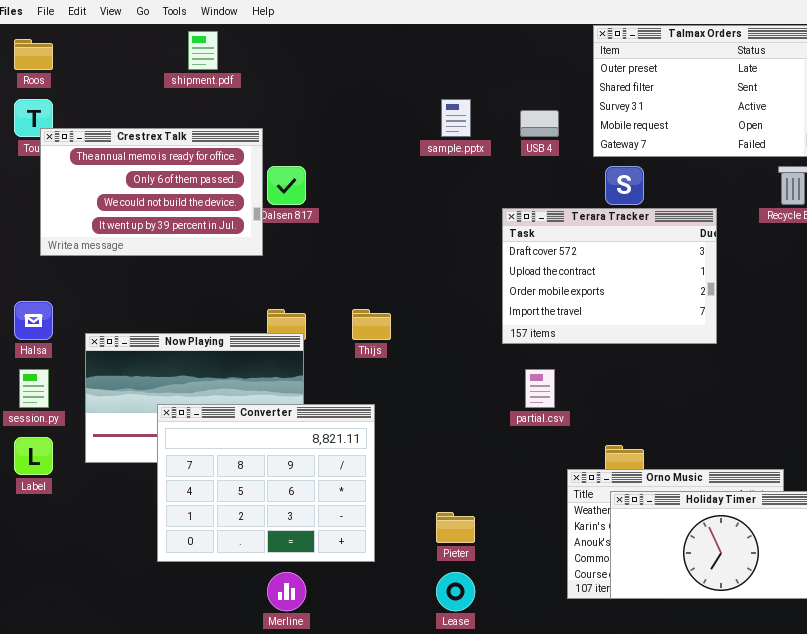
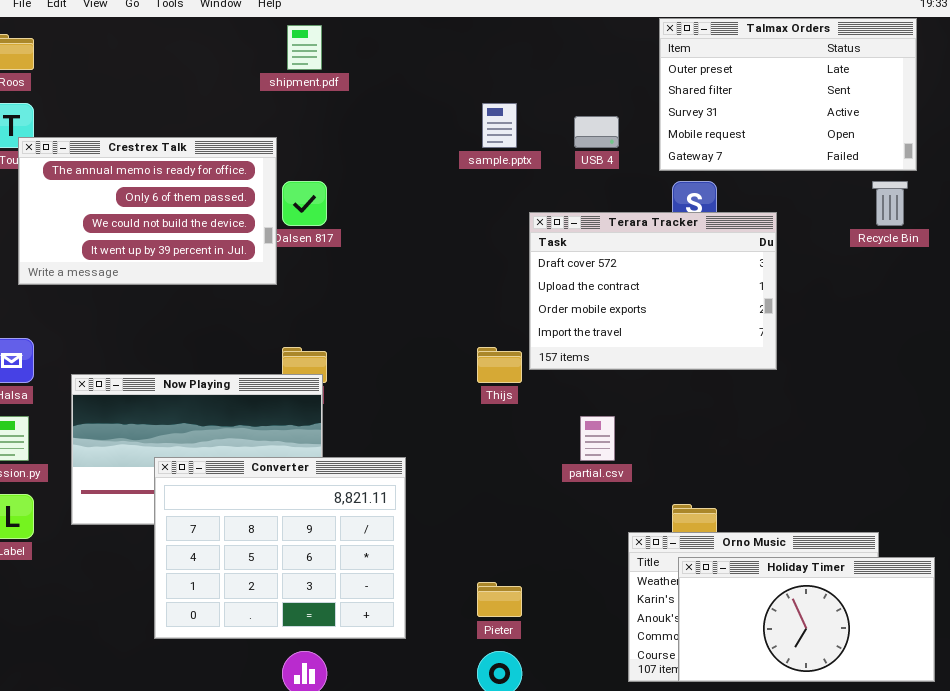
shipment.pdf: [188,31,218,70] -> [287,25,322,70], moved
Terara Tracker: [502,208,717,344] -> [529,212,777,370], moved
Thijs: [352,309,391,340] -> [477,347,522,383], moved

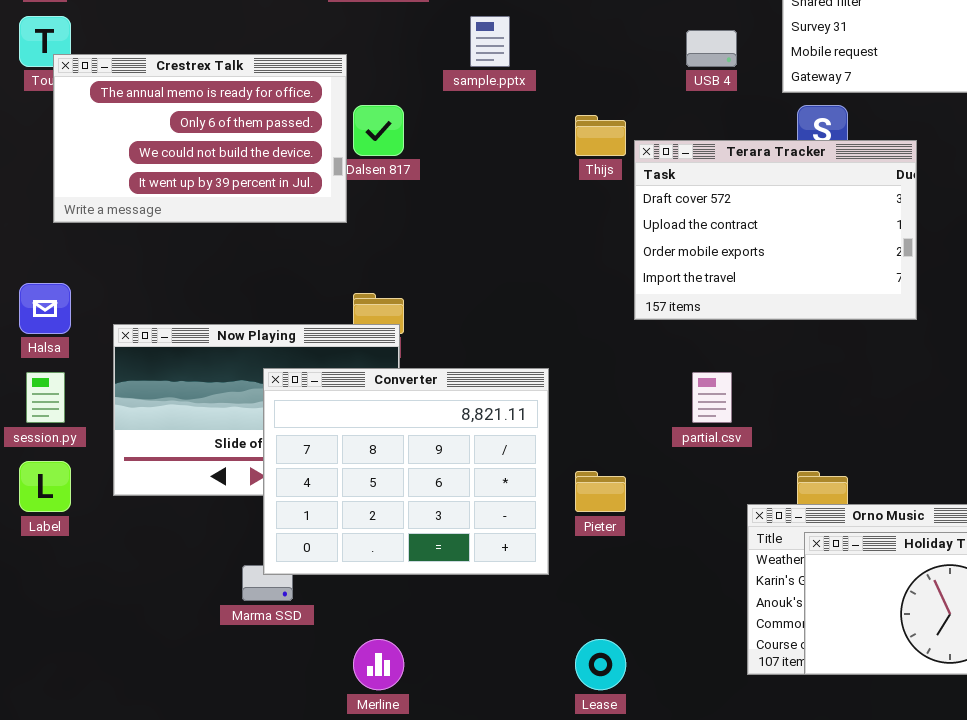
sample.pptx: [482,103,517,148] -> [470,16,510,67], moved
Thijs: [477,347,522,383] -> [575,115,626,156], moved
Converter: [154,457,406,639] -> [263,368,549,575], moved
Pieter: [477,582,522,617] -> [575,471,626,512], moved

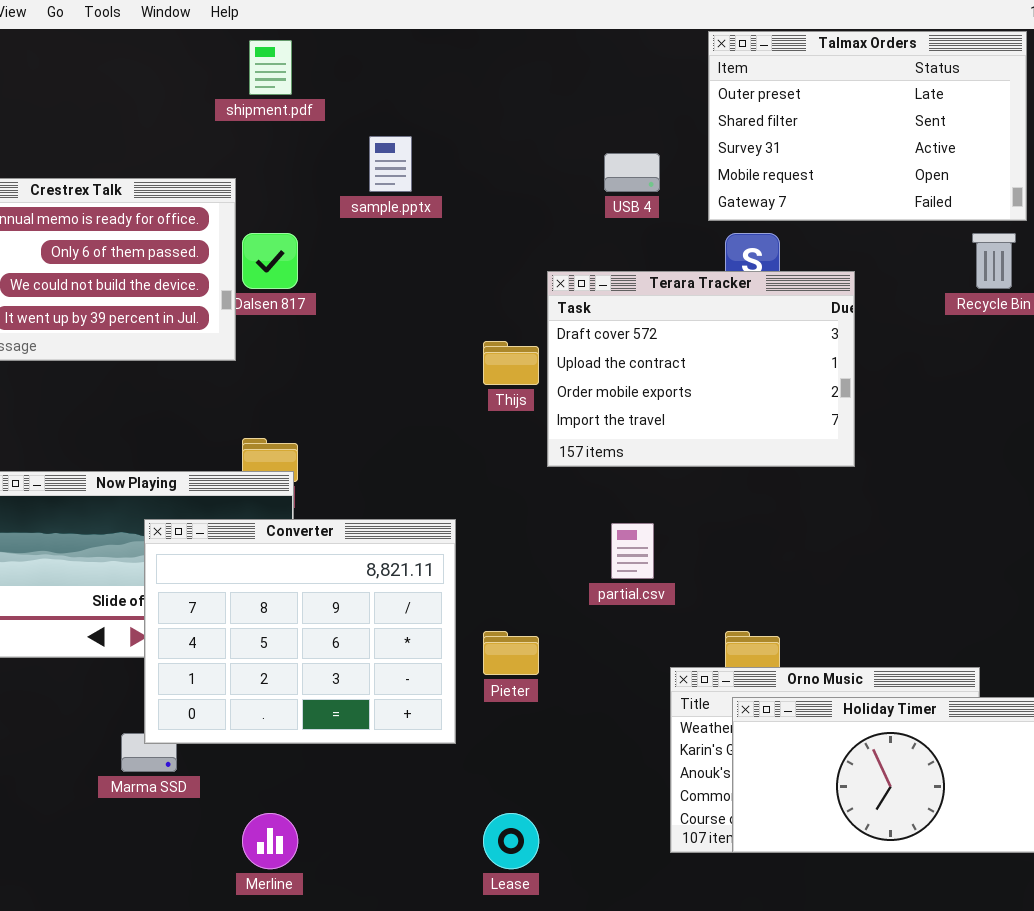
Thijs: [575,115,626,156] -> [483,341,539,385], moved

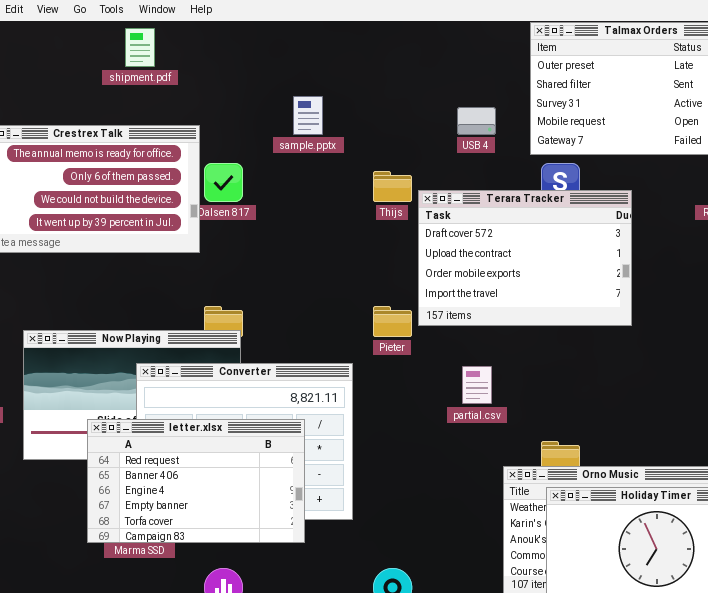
shipment.pdf: [249,40,292,95] -> [125,28,155,67], moved
Thijs: [483,341,539,385] -> [373,171,412,202], moved
letter.xlsx: none -> [87,419,305,543], opened
Pieter: [483,631,539,675] -> [373,306,412,337], moved

